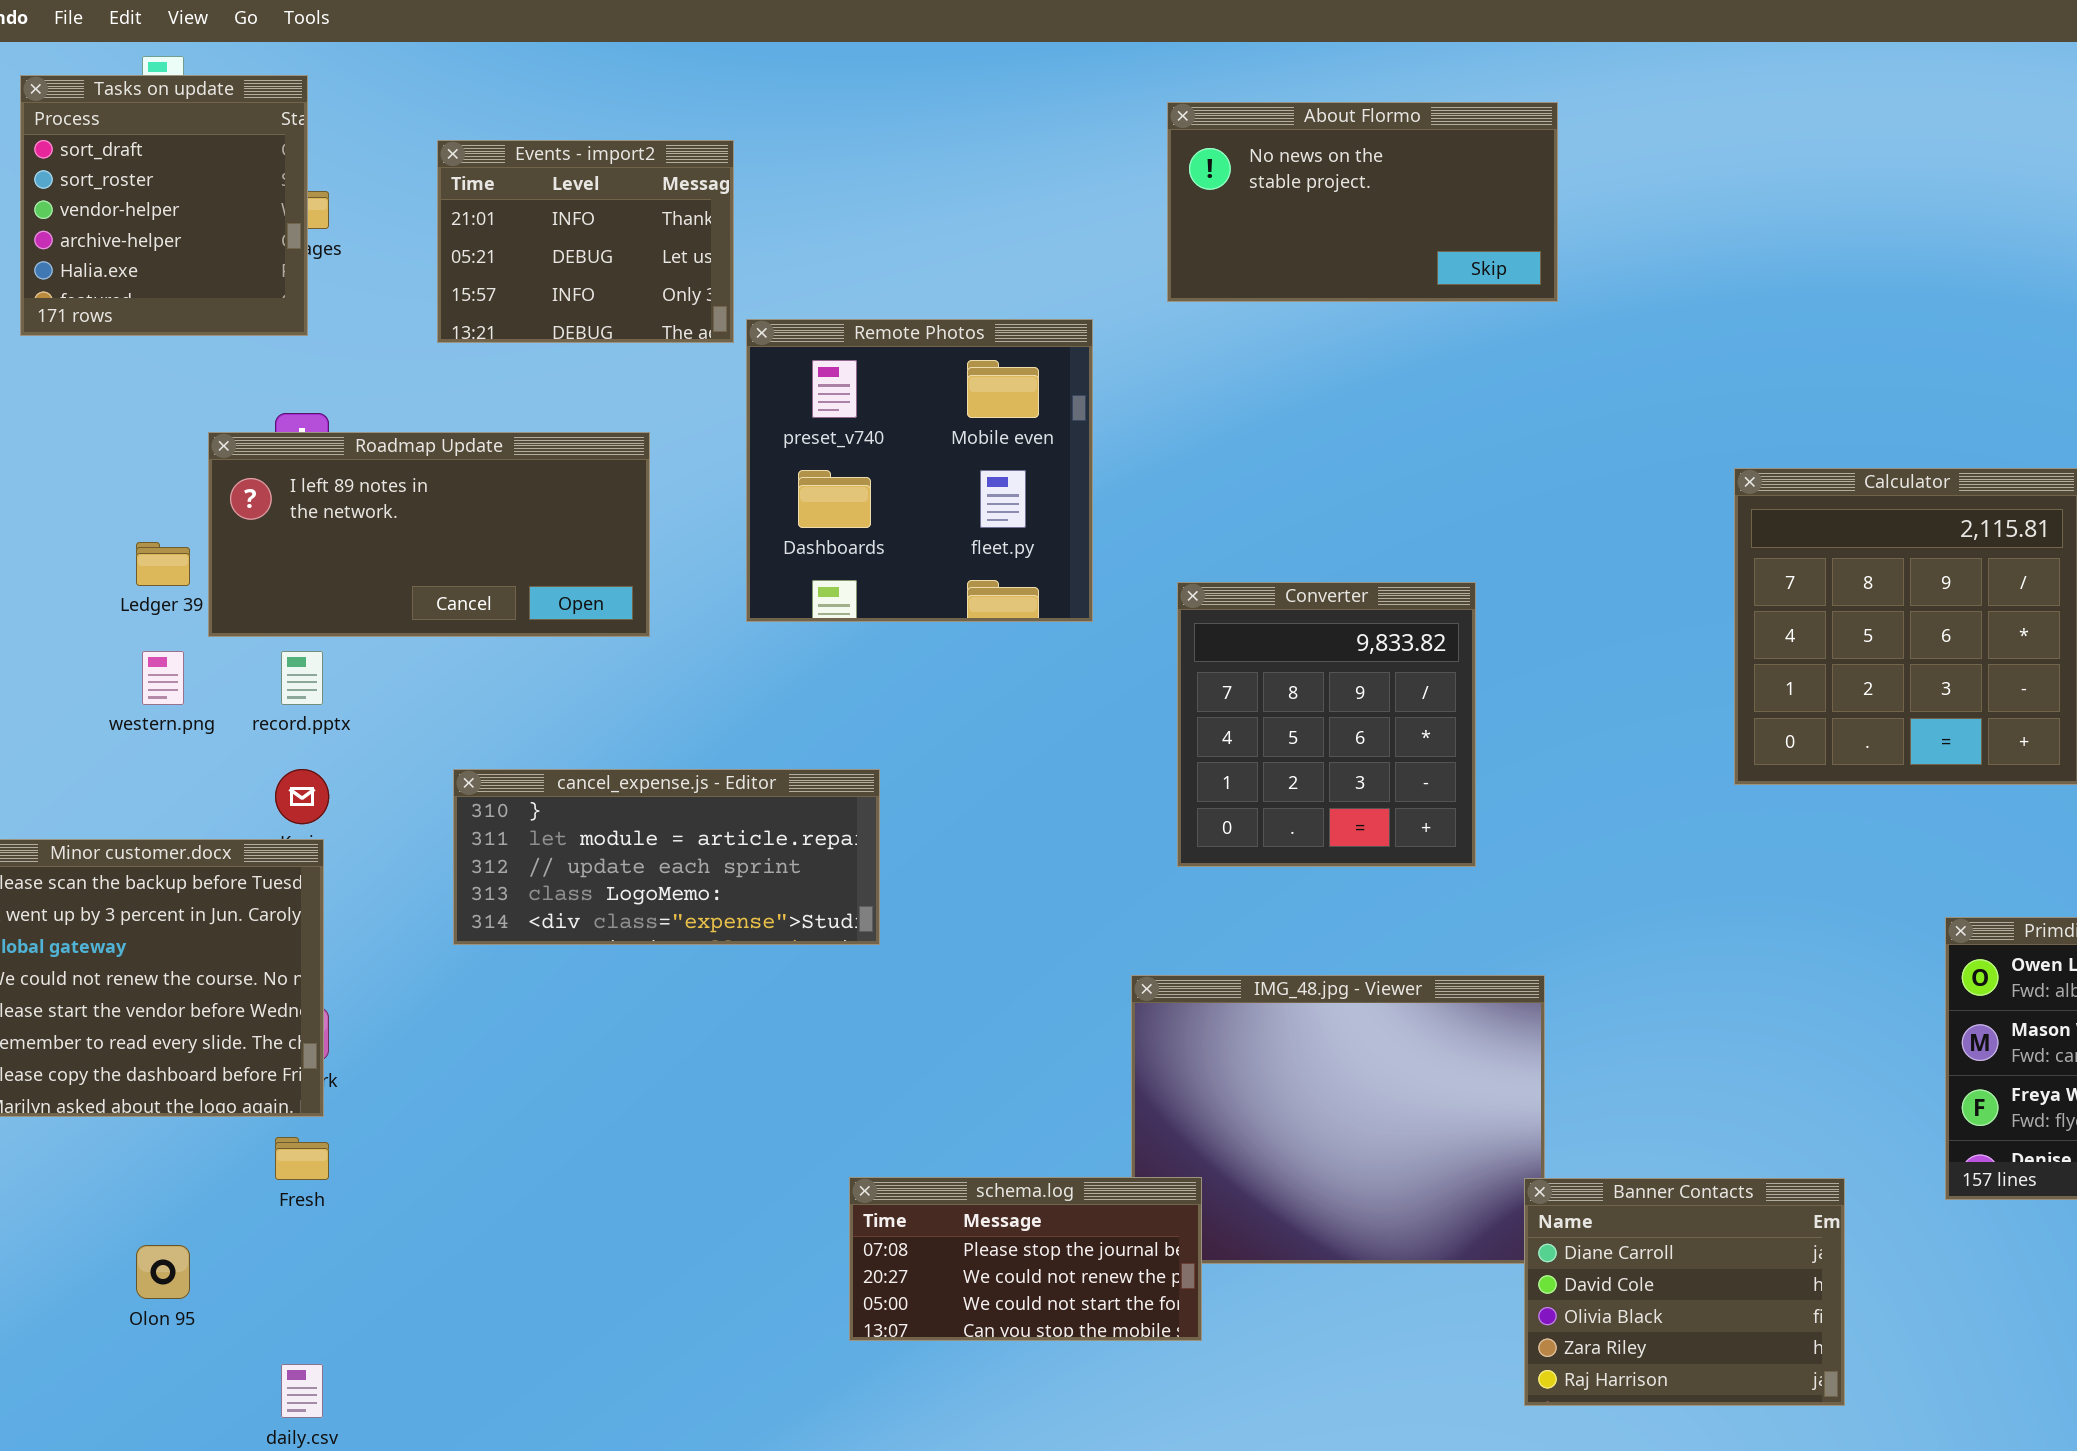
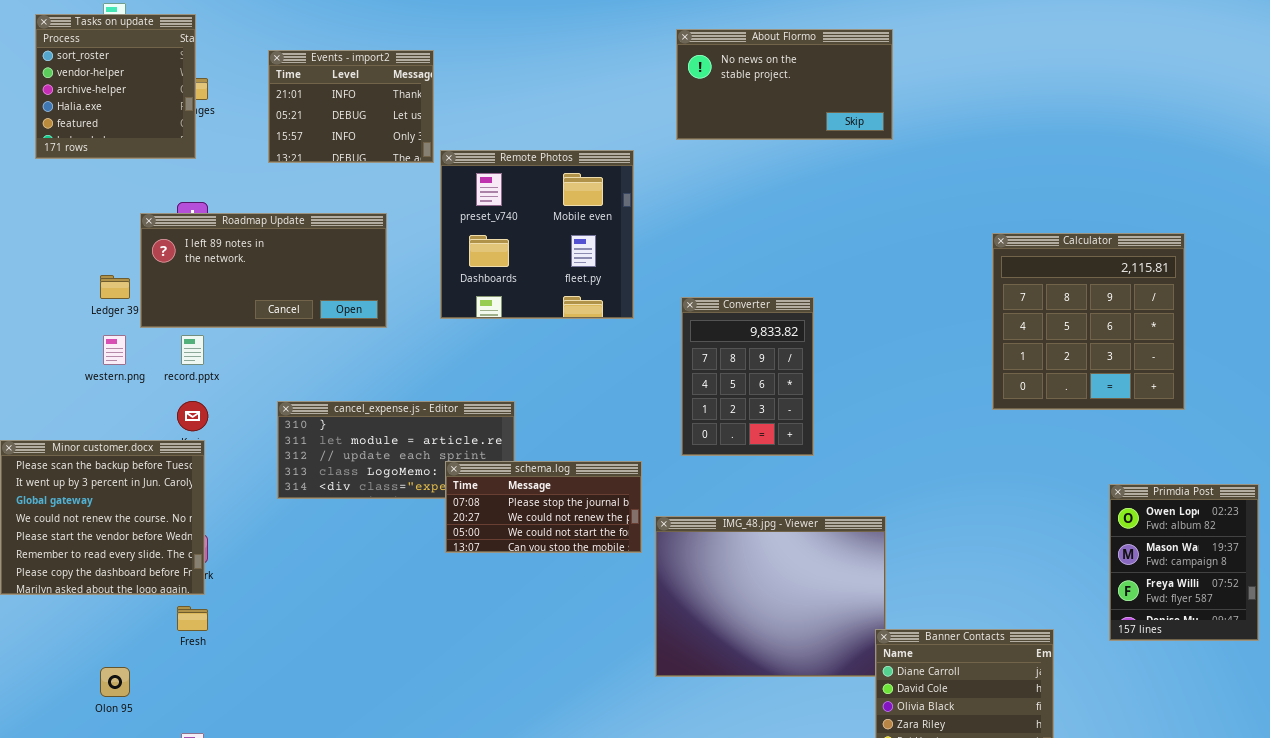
Tasks on update: [20,75,308,336] -> [35,14,196,159], scrolled down 1 row
Converter: [1177,582,1476,867] -> [681,297,814,456], resized
schema.log: [849,1177,1202,1341] -> [445,461,642,553], moved

